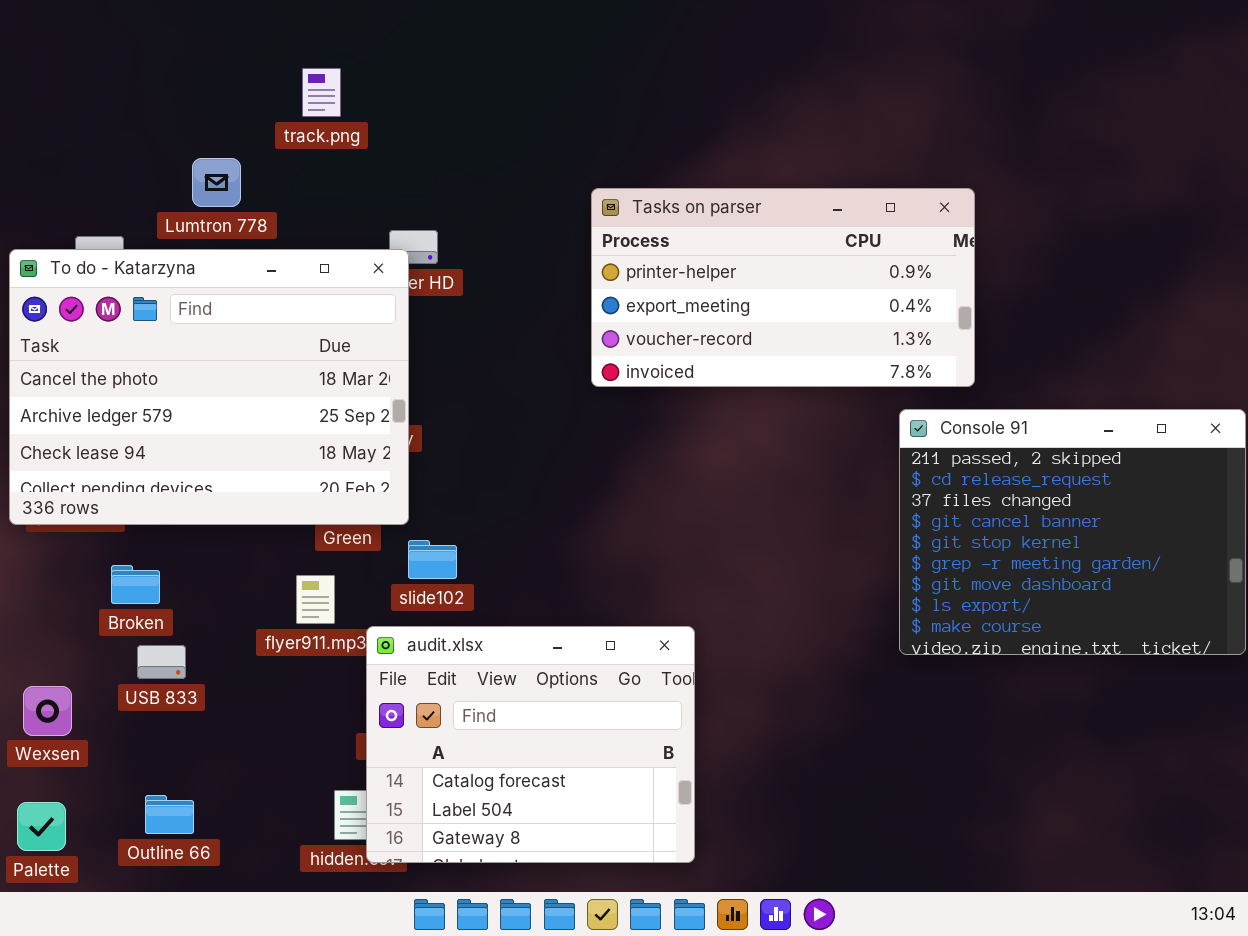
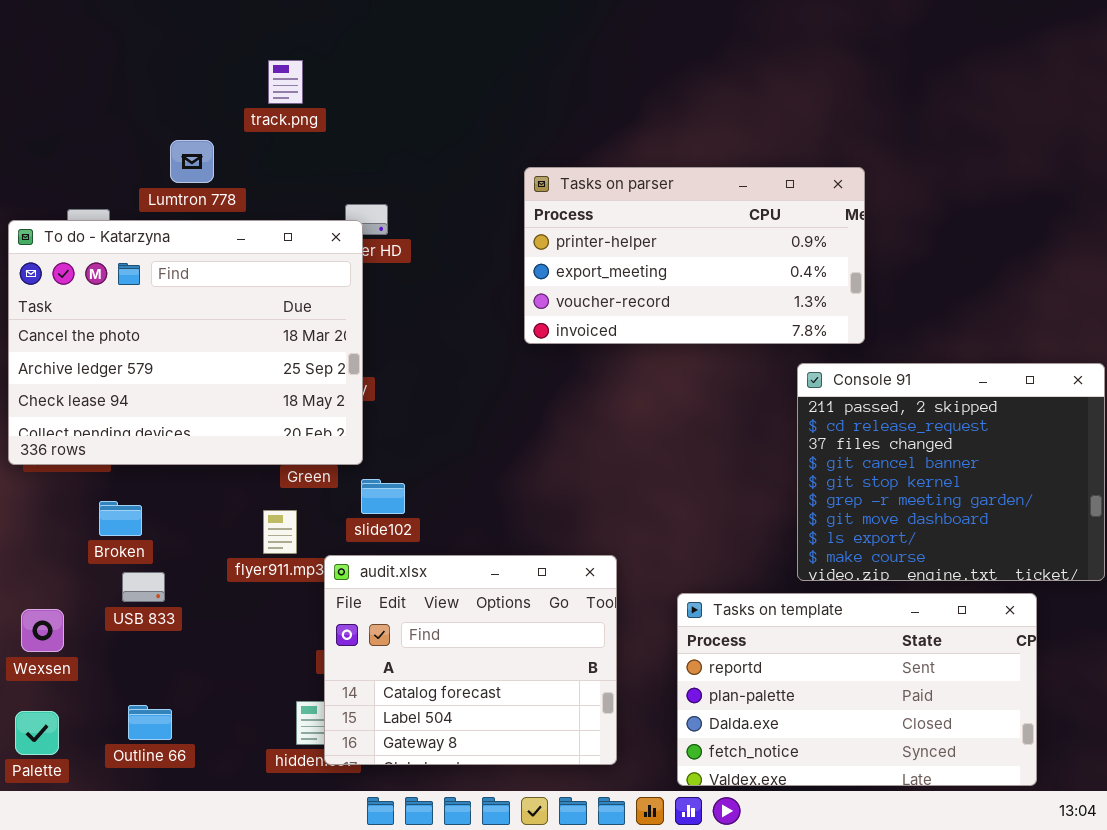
Tasks on template: none -> [677,593,1037,786], opened

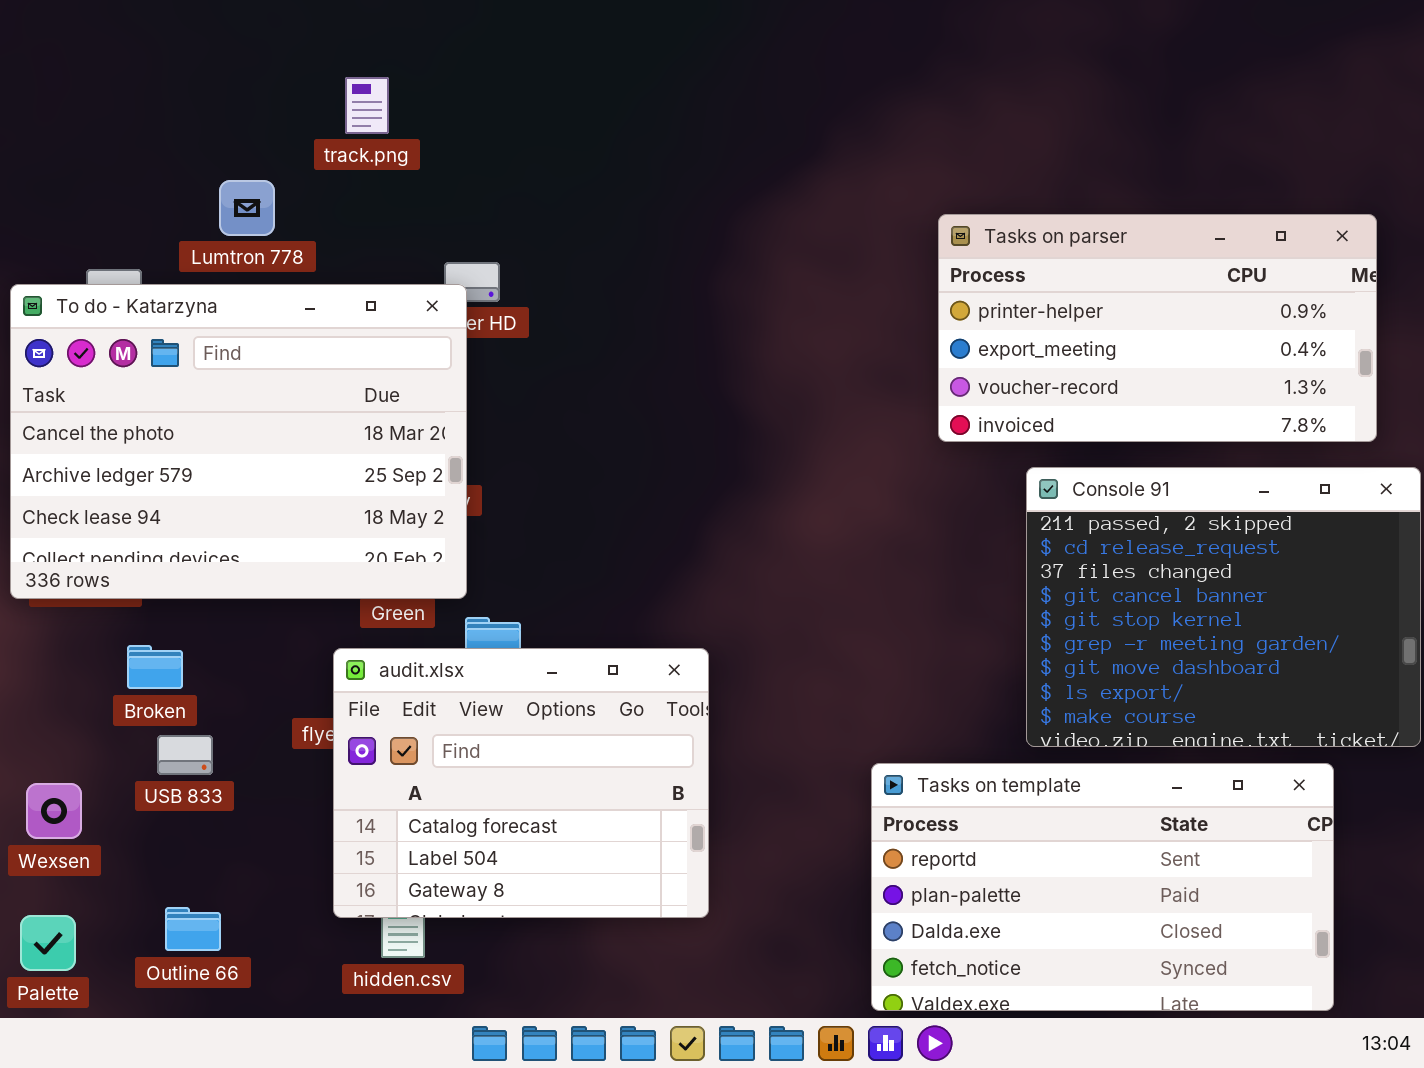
Tasks on parser: [524,167,865,344] -> [938,214,1377,442], moved
audit.xlsx: [324,555,617,765] -> [333,648,709,918], moved

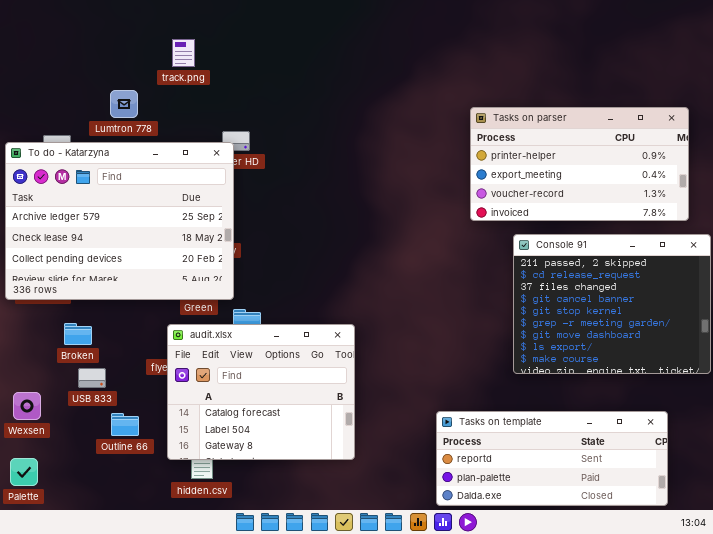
To do - Katarzyna: [10,284,467,599] -> [5,142,234,300], scrolled down 1 row
Tasks on template: [871,763,1334,1011] -> [436,411,668,506], resized
Outline 66: [165,907,221,951] -> [111,413,139,436], moved

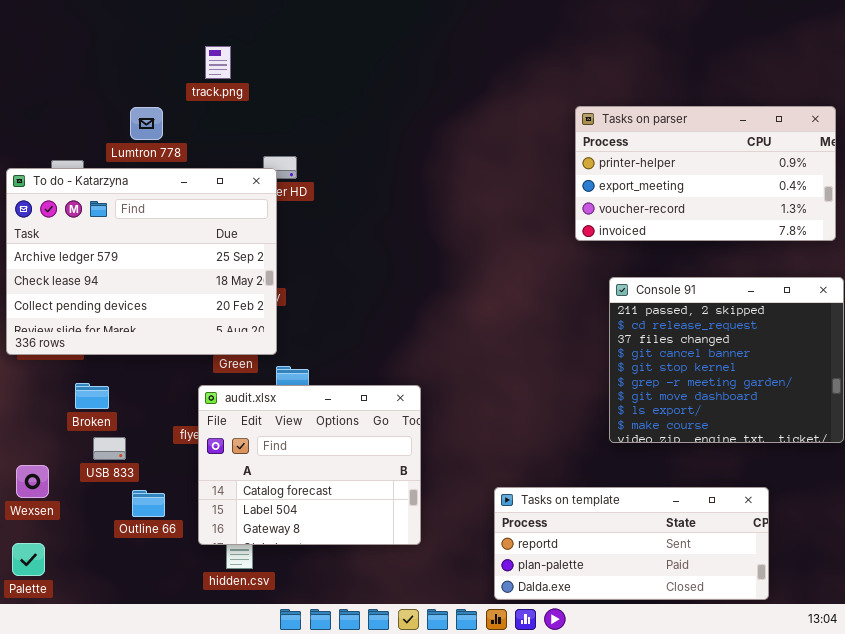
Tasks on parser: [470,107,689,221] -> [575,106,836,241], moved
Tasks on template: [436,411,668,506] -> [494,487,769,600], moved

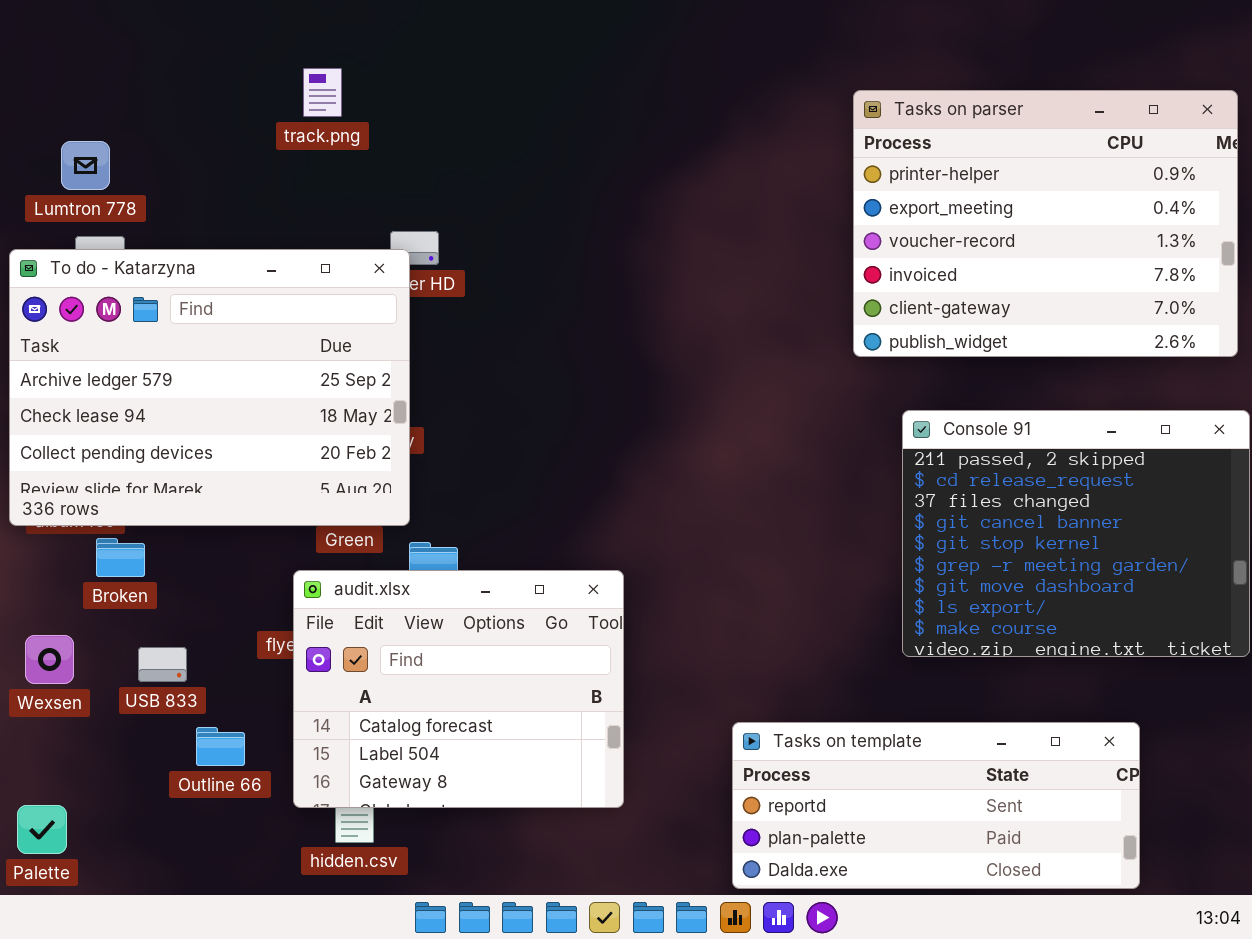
Tasks on parser: [575,106,836,241] -> [853,90,1238,357], resized
Lumtron 778: [130,107,163,140] -> [61,141,110,190], moved
Broken: [75,383,109,409] -> [96,538,145,577], moved
Wexsen: [16,465,49,498] -> [25,635,74,684], moved

